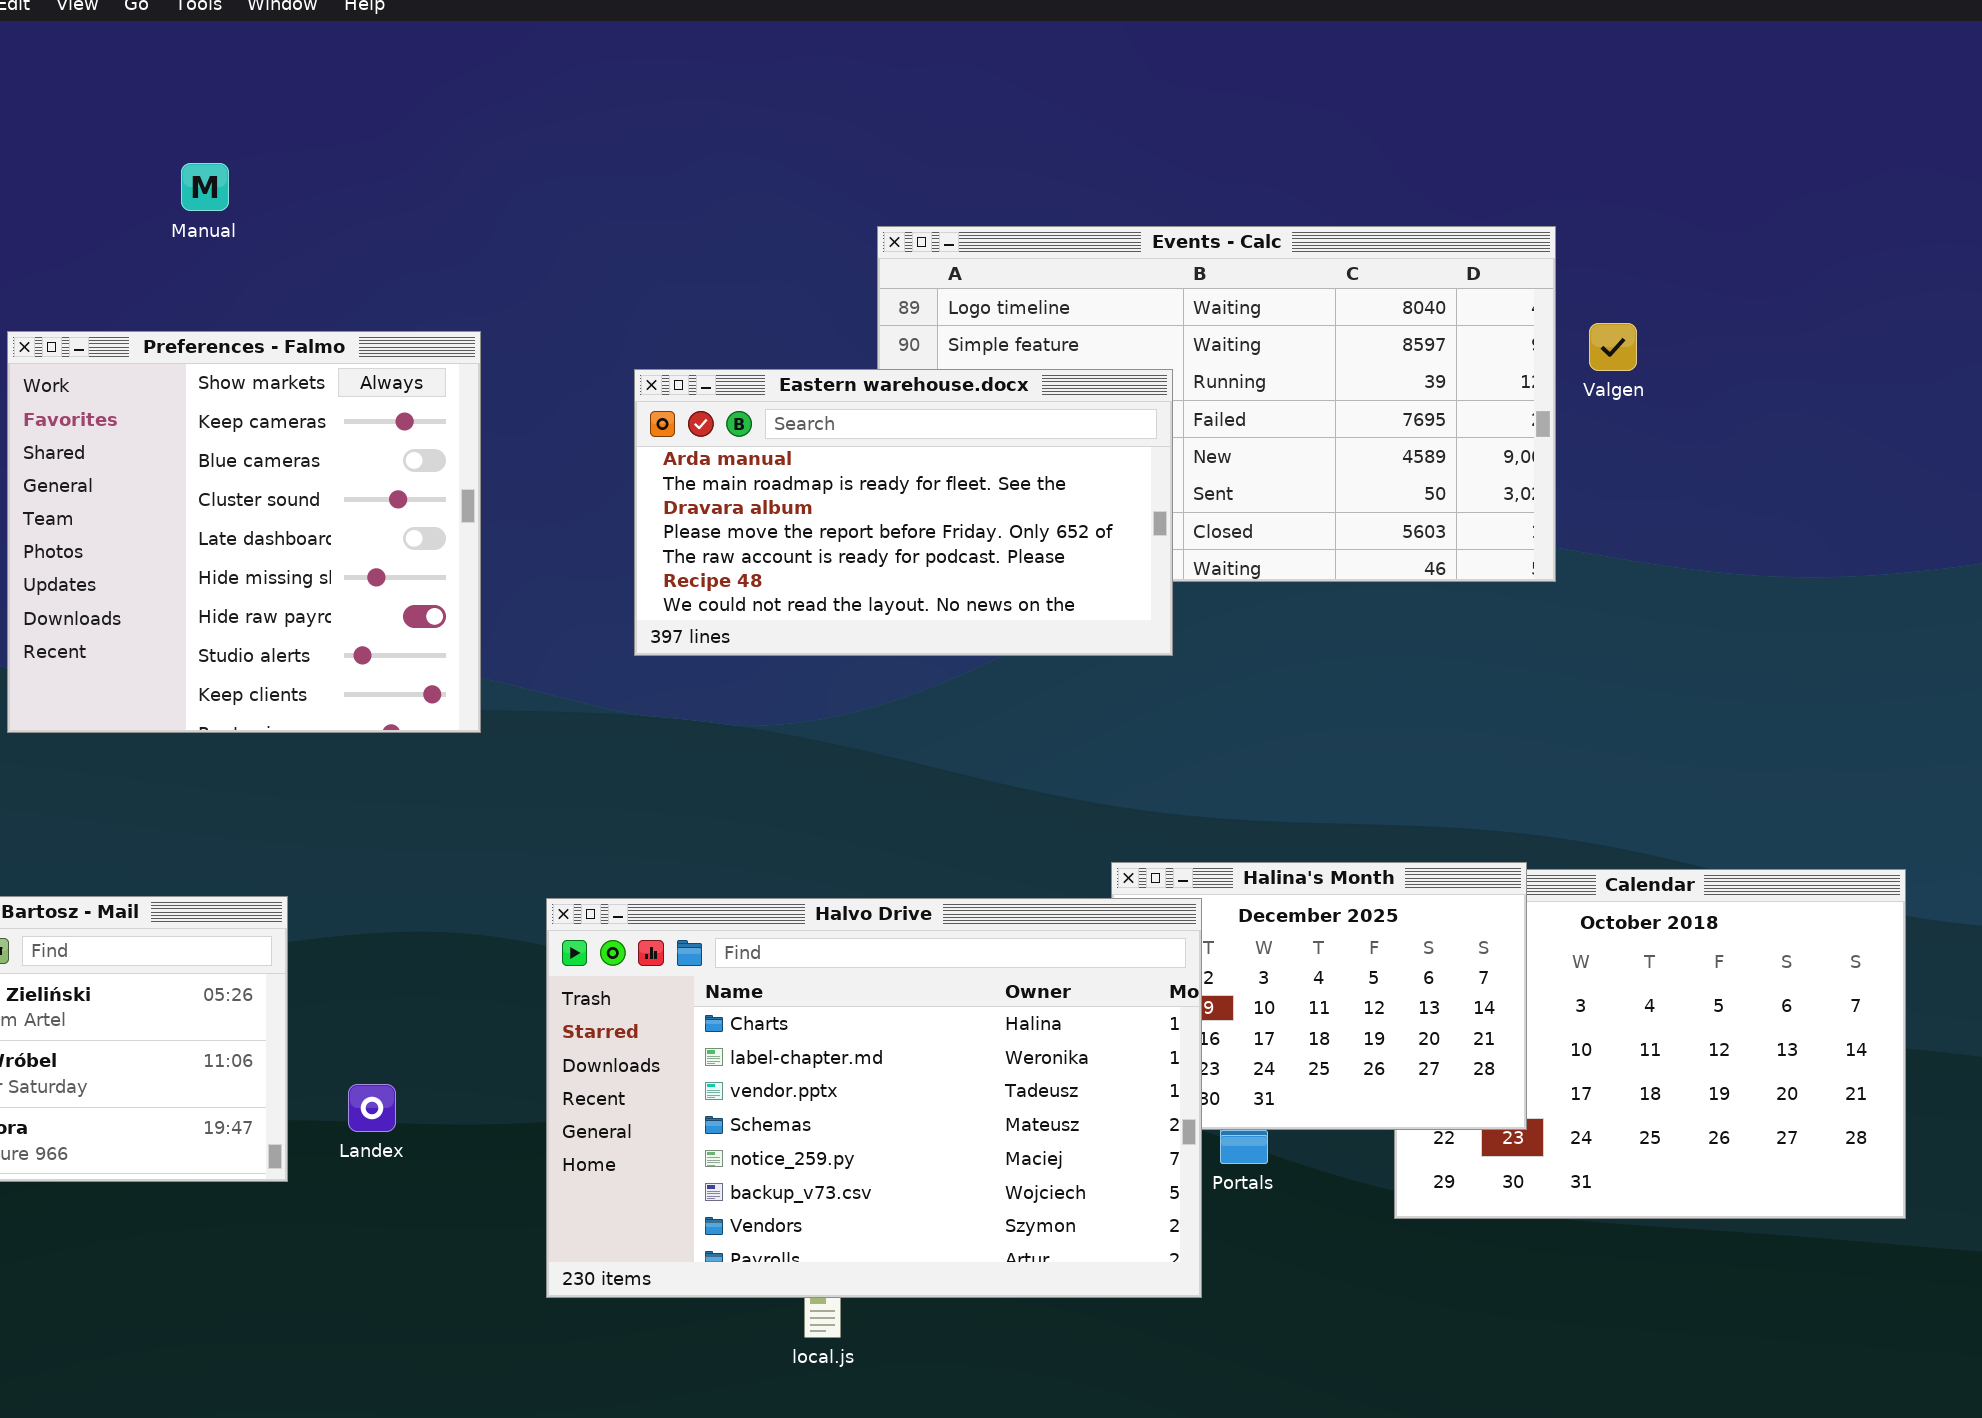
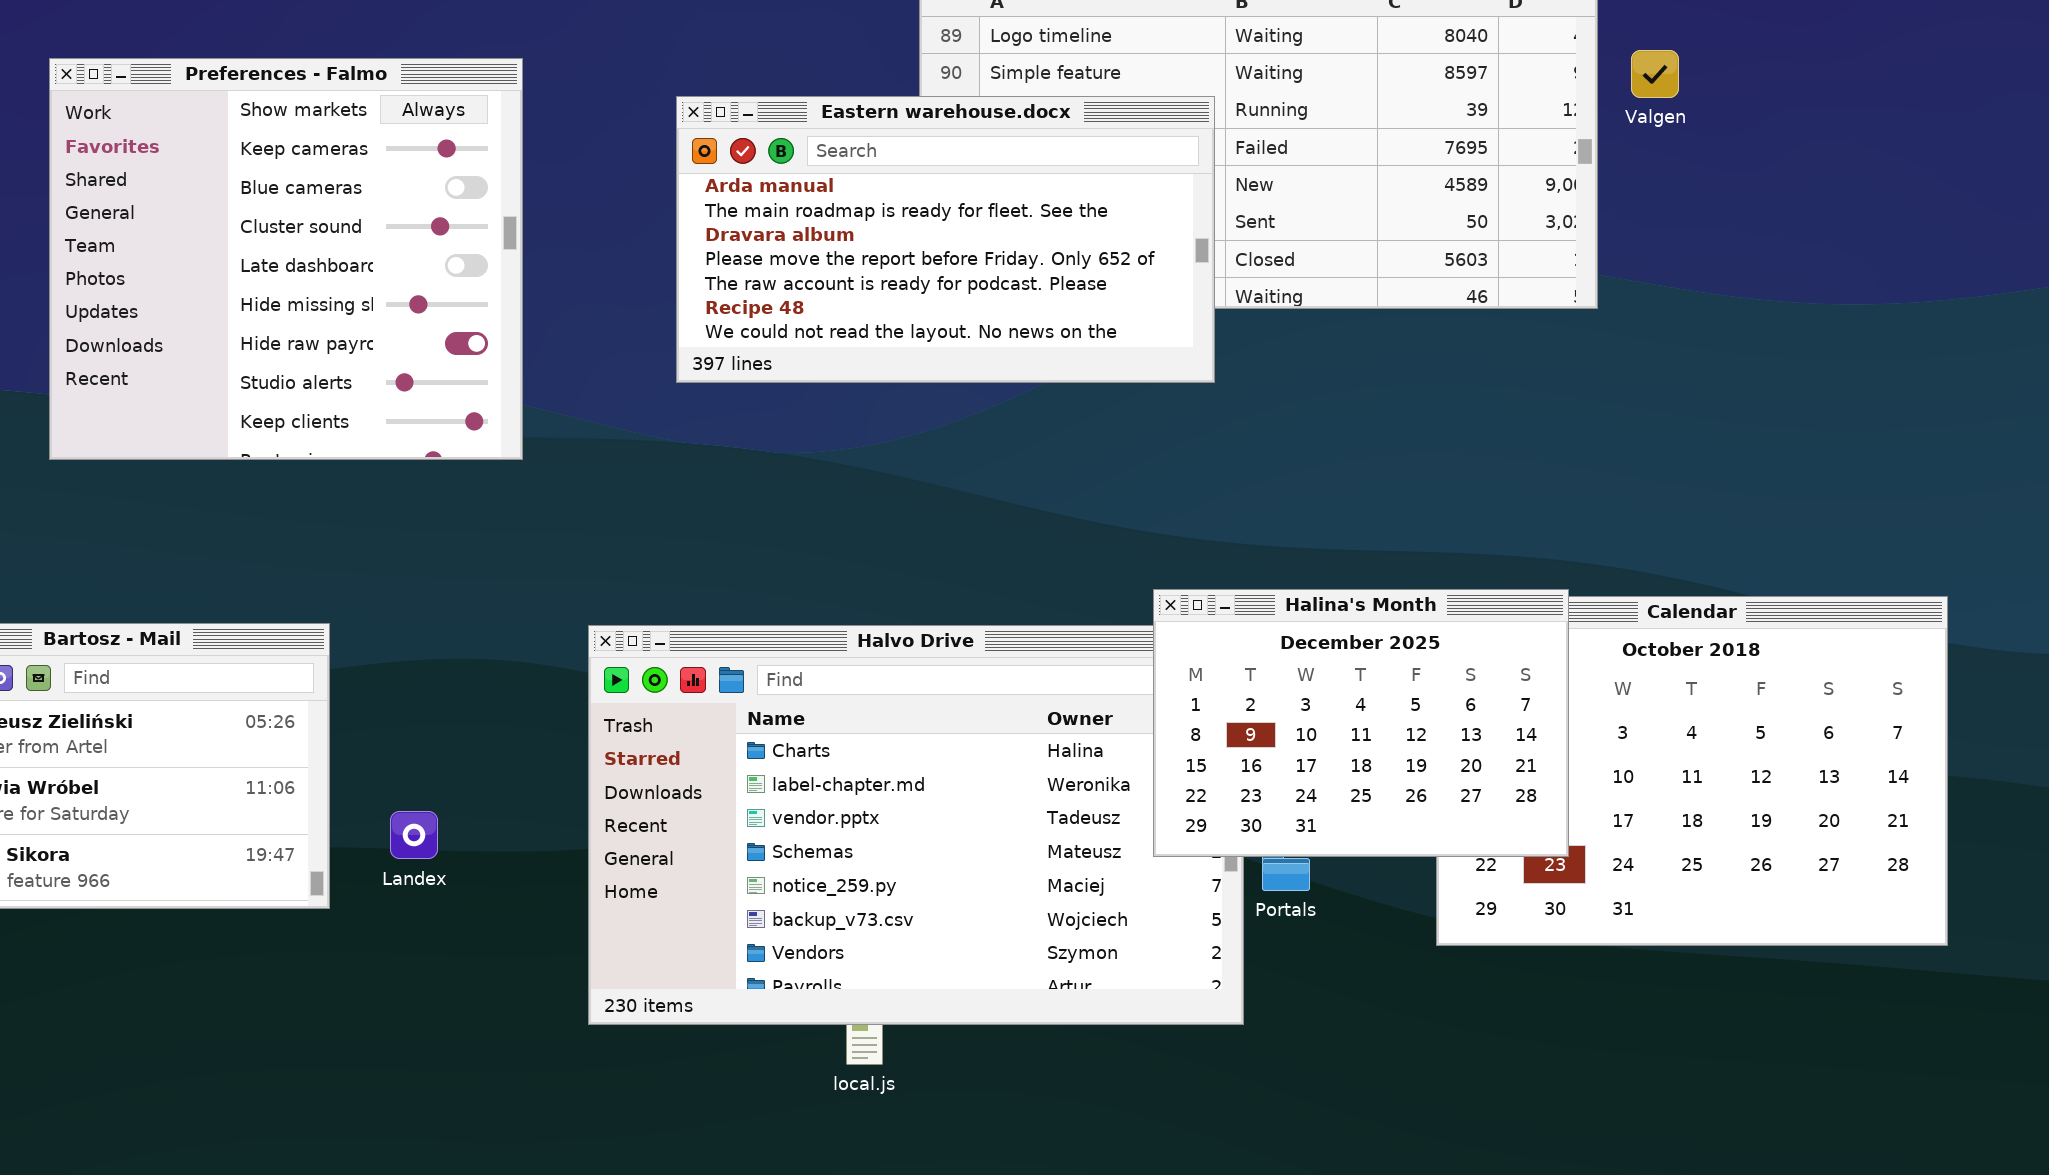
Halina's Month: [1111,862,1527,1130] -> [1153,589,1569,857], raised

